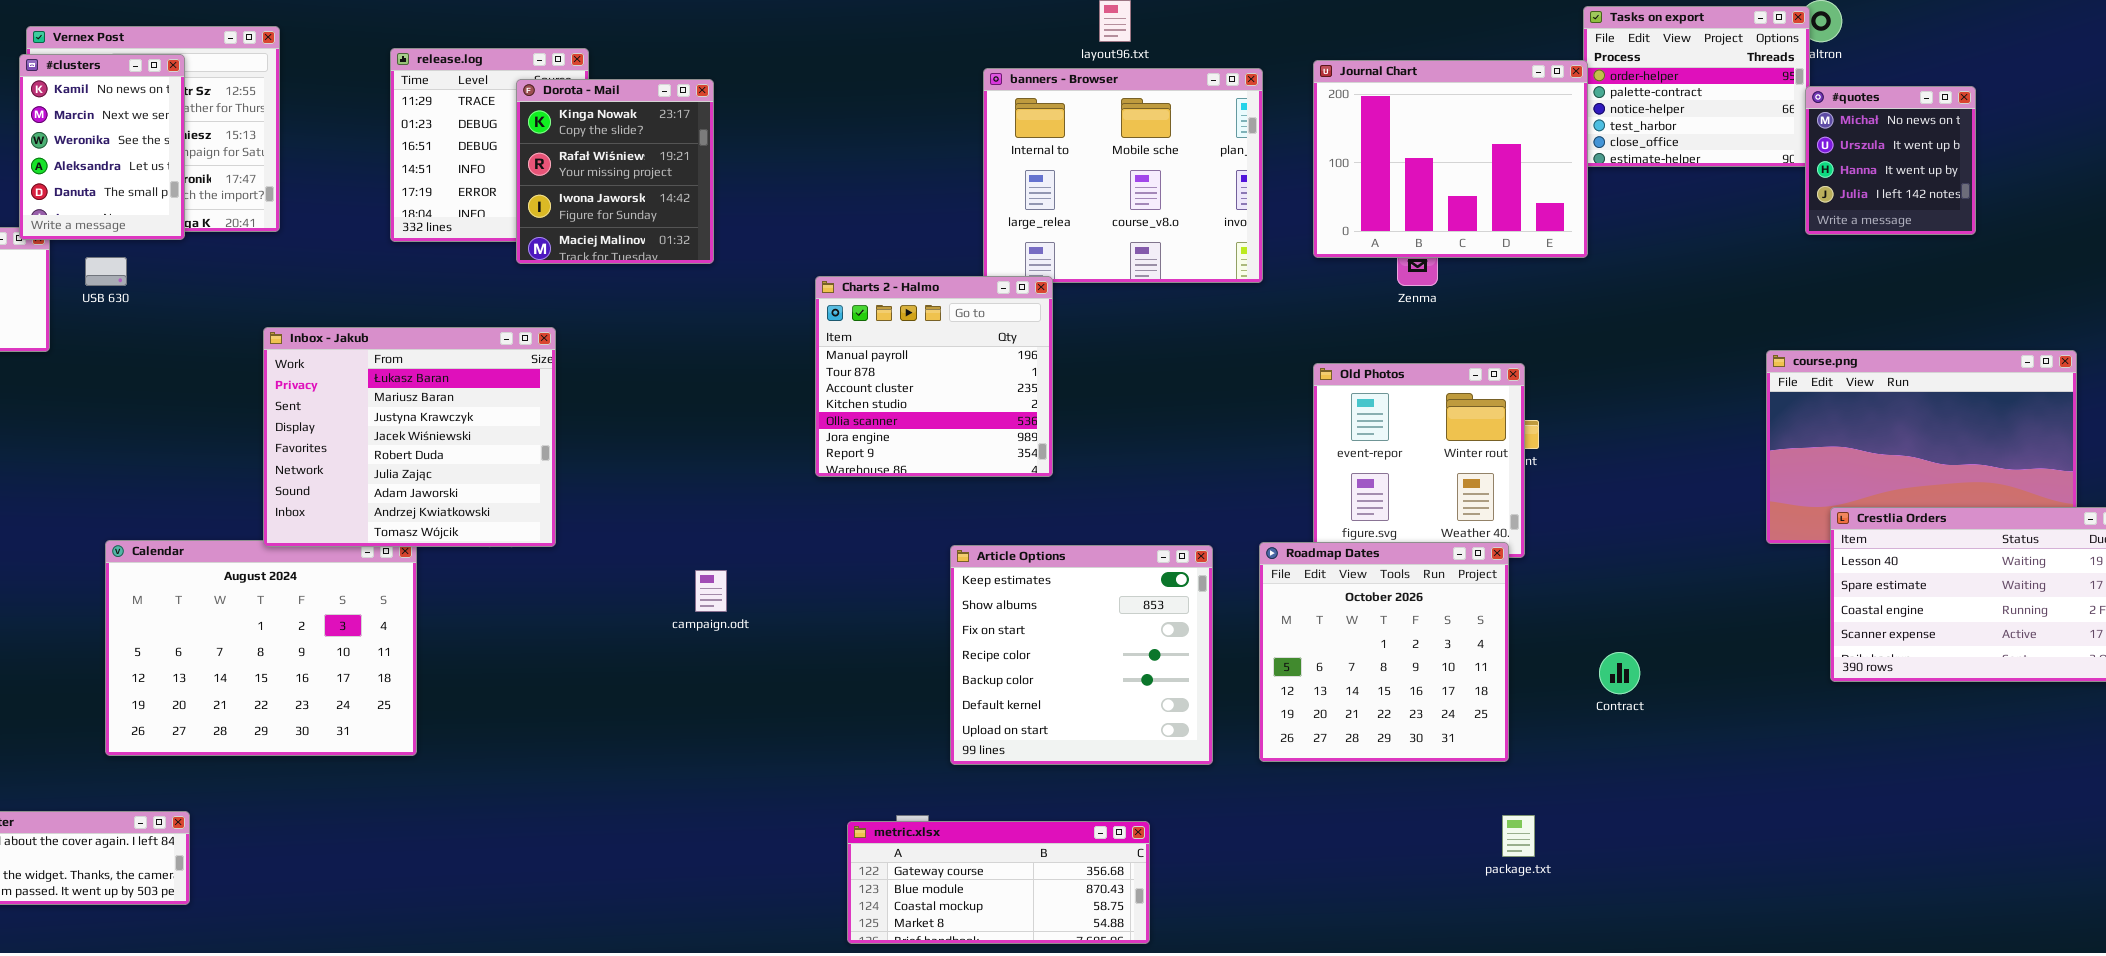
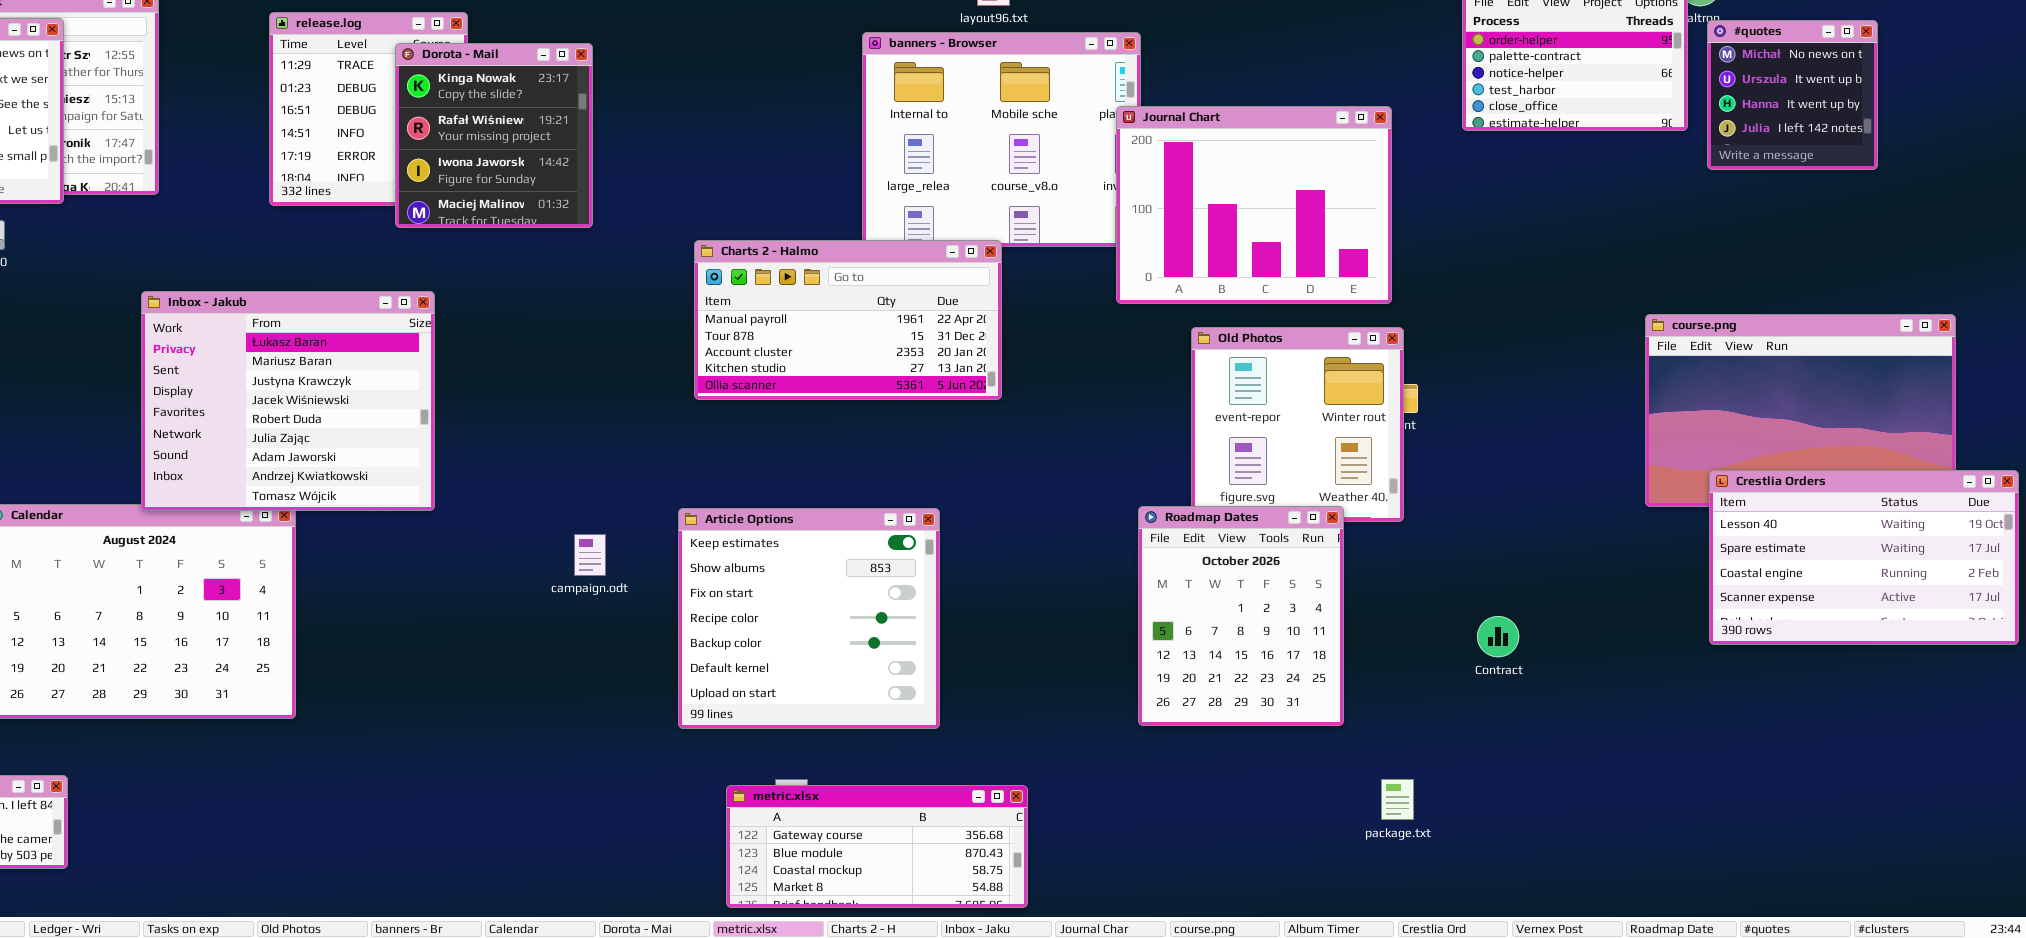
Journal Chart: [1313,60,1588,258] -> [1116,106,1392,304], moved
#quotes: [1805,86,1976,235] -> [1707,20,1878,170], moved
Charts 2 - Halmo: [815,276,1053,477] -> [694,240,1002,400], resized
Roadmap Dates: [1259,542,1509,762] -> [1138,506,1344,726], resized
Article Options: [950,545,1213,765] -> [678,508,940,729], moved

